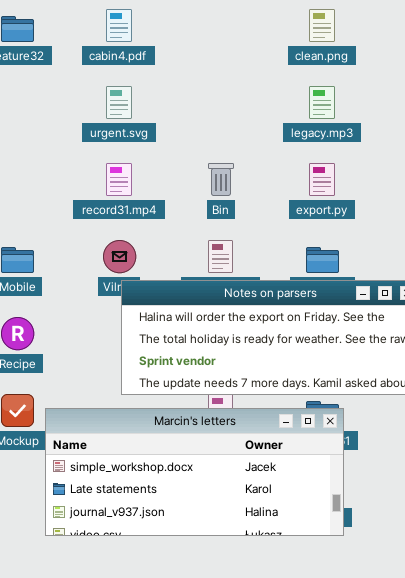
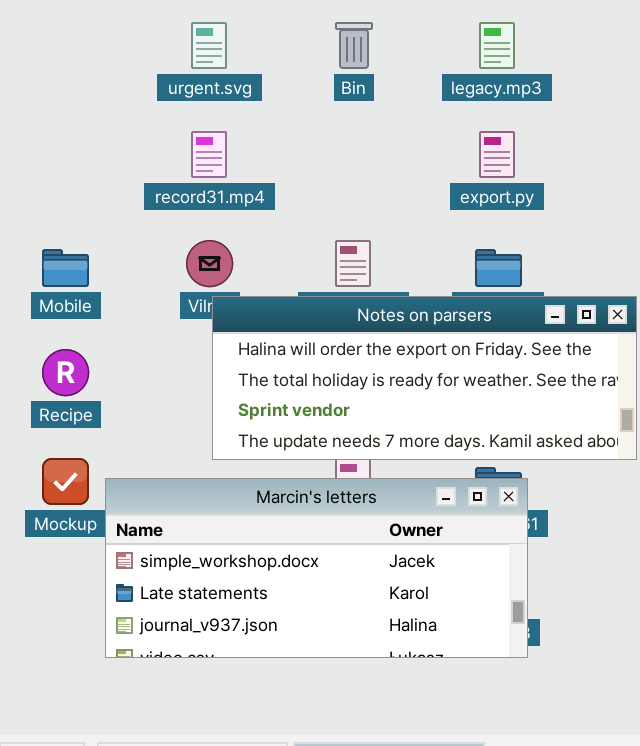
Bin: [208,163,234,196] -> [335,22,373,69], moved

